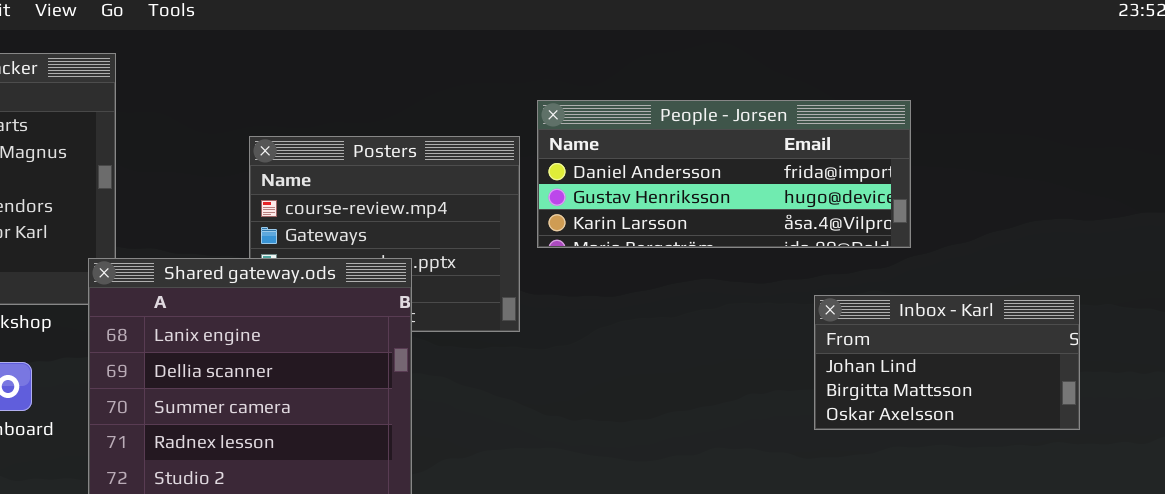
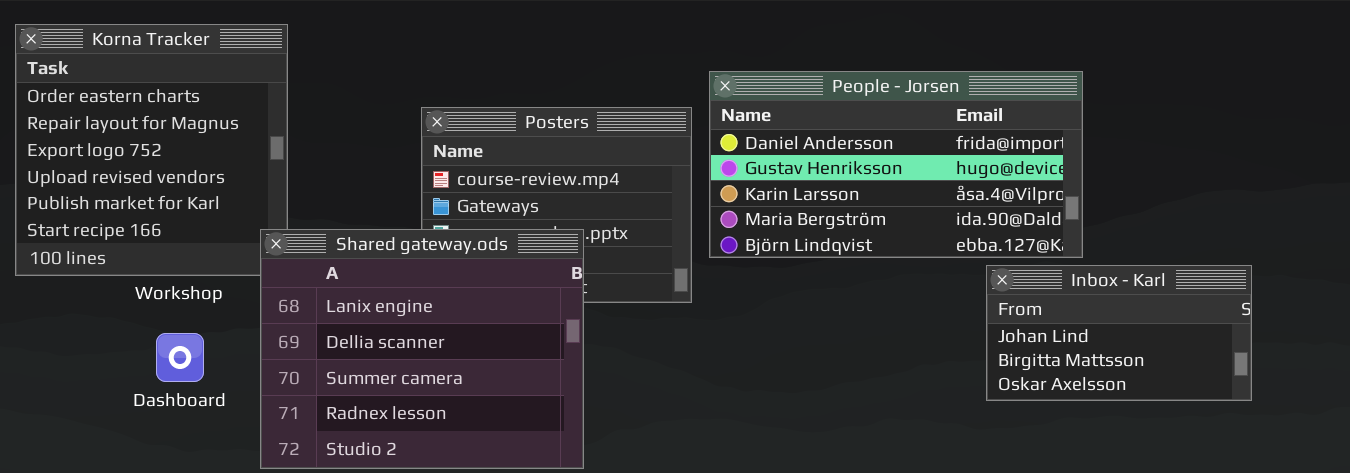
People - Jorsen: [537,100,911,248] -> [709,71,1083,258], resized

